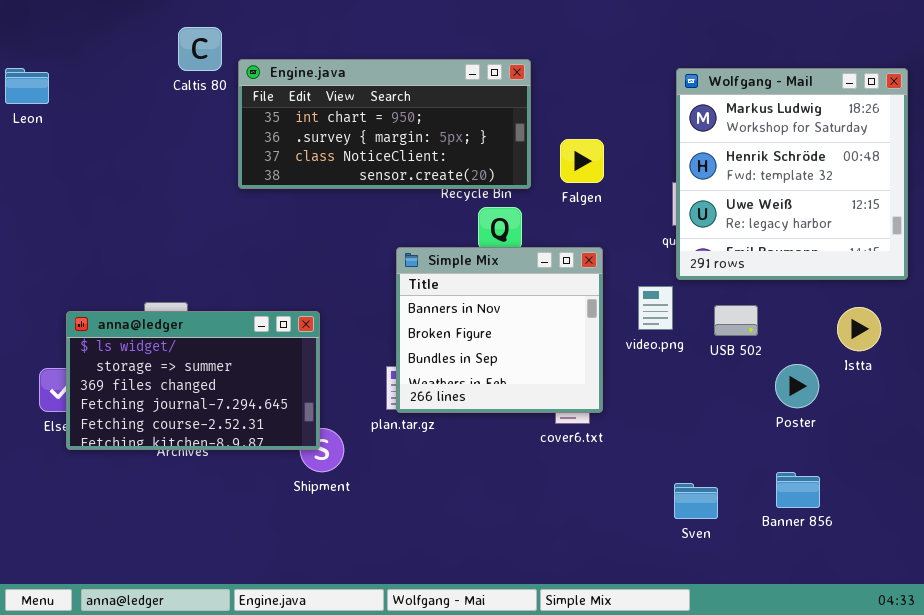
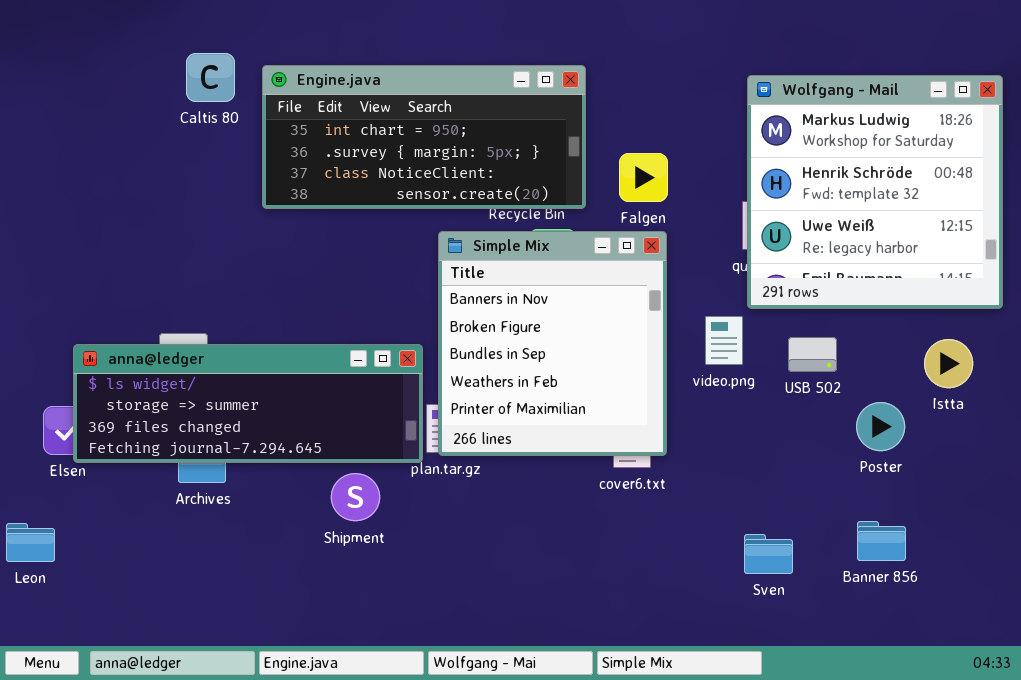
Caltis 80: [178,27,222,71] -> [186,53,235,102], moved
Leon: [5,68,49,104] -> [6,523,55,562], moved
Simple Mix: [396,247,603,413] -> [438,231,667,456], resized
anna@ledger: [66,311,320,450] -> [73,344,423,463], resized

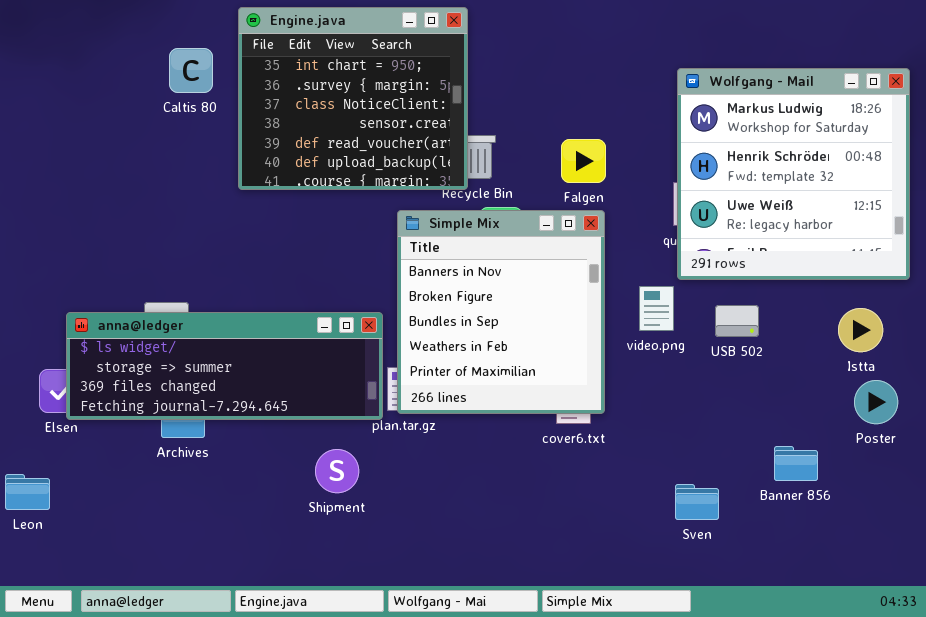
Engine.java: [262,65,586,209] -> [238,7,468,190], resized
Poster: [856,402,905,451] -> [854,380,898,424], moved
Shipment: [331,473,380,521] -> [315,449,359,493], moved
Banner 856: [857,521,906,561] -> [774,446,818,481], moved

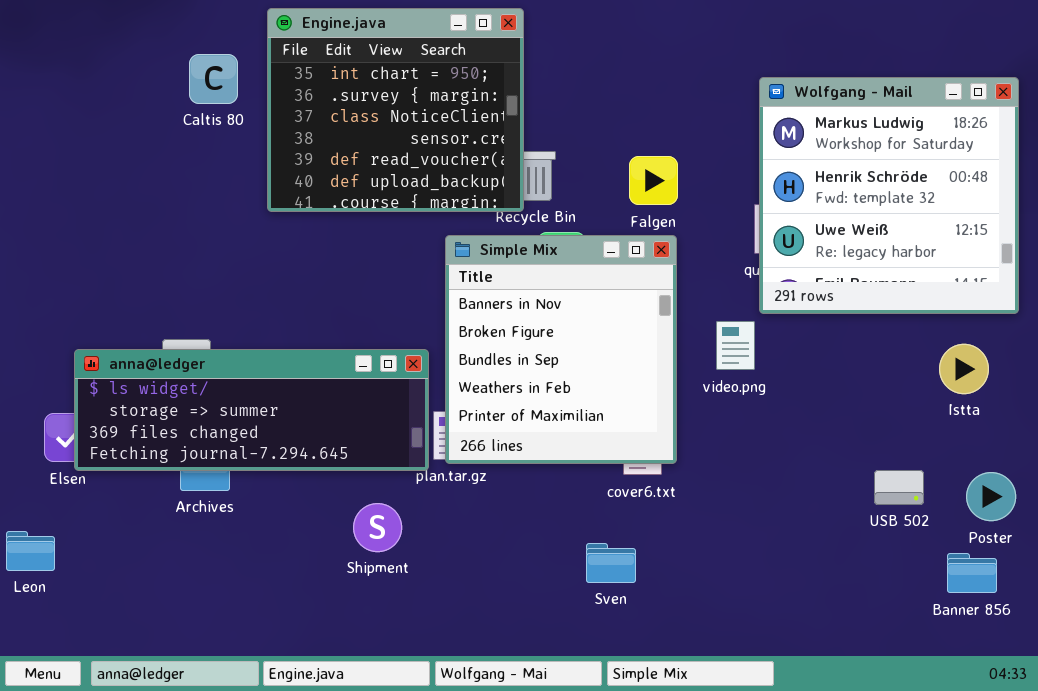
USB 502: [715,305,759,337] -> [874,470,924,505], moved
Poster: [854,380,898,424] -> [966,472,1016,521], moved
Banner 856: [774,446,818,481] -> [947,553,997,593], moved
Sven: [675,484,719,520] -> [586,543,636,583], moved

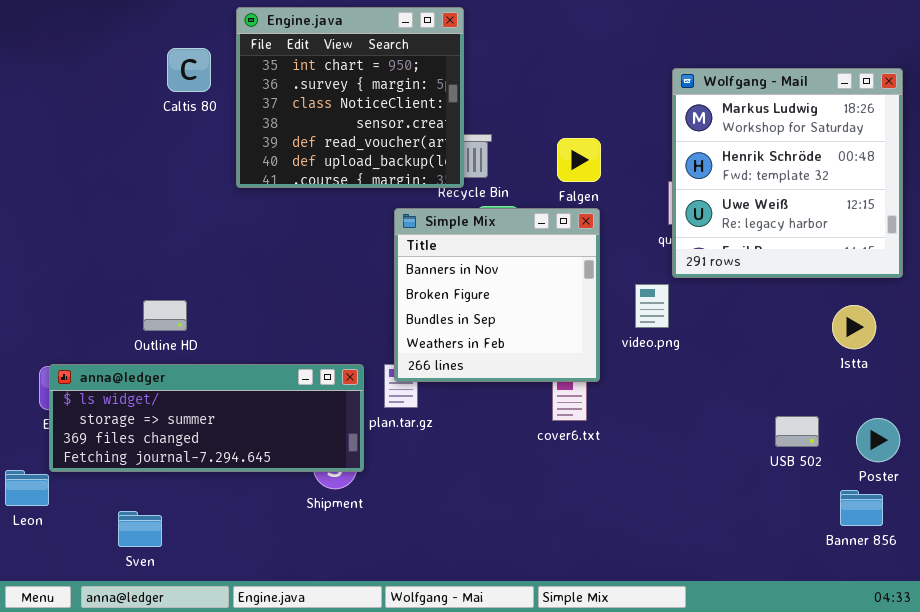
Simple Mix: [445,235,677,464] -> [394,208,600,382], resized
anna@ledger: [74,349,429,471] -> [49,364,364,472], moved
Sven: [586,543,636,583] -> [118,511,162,547], moved

